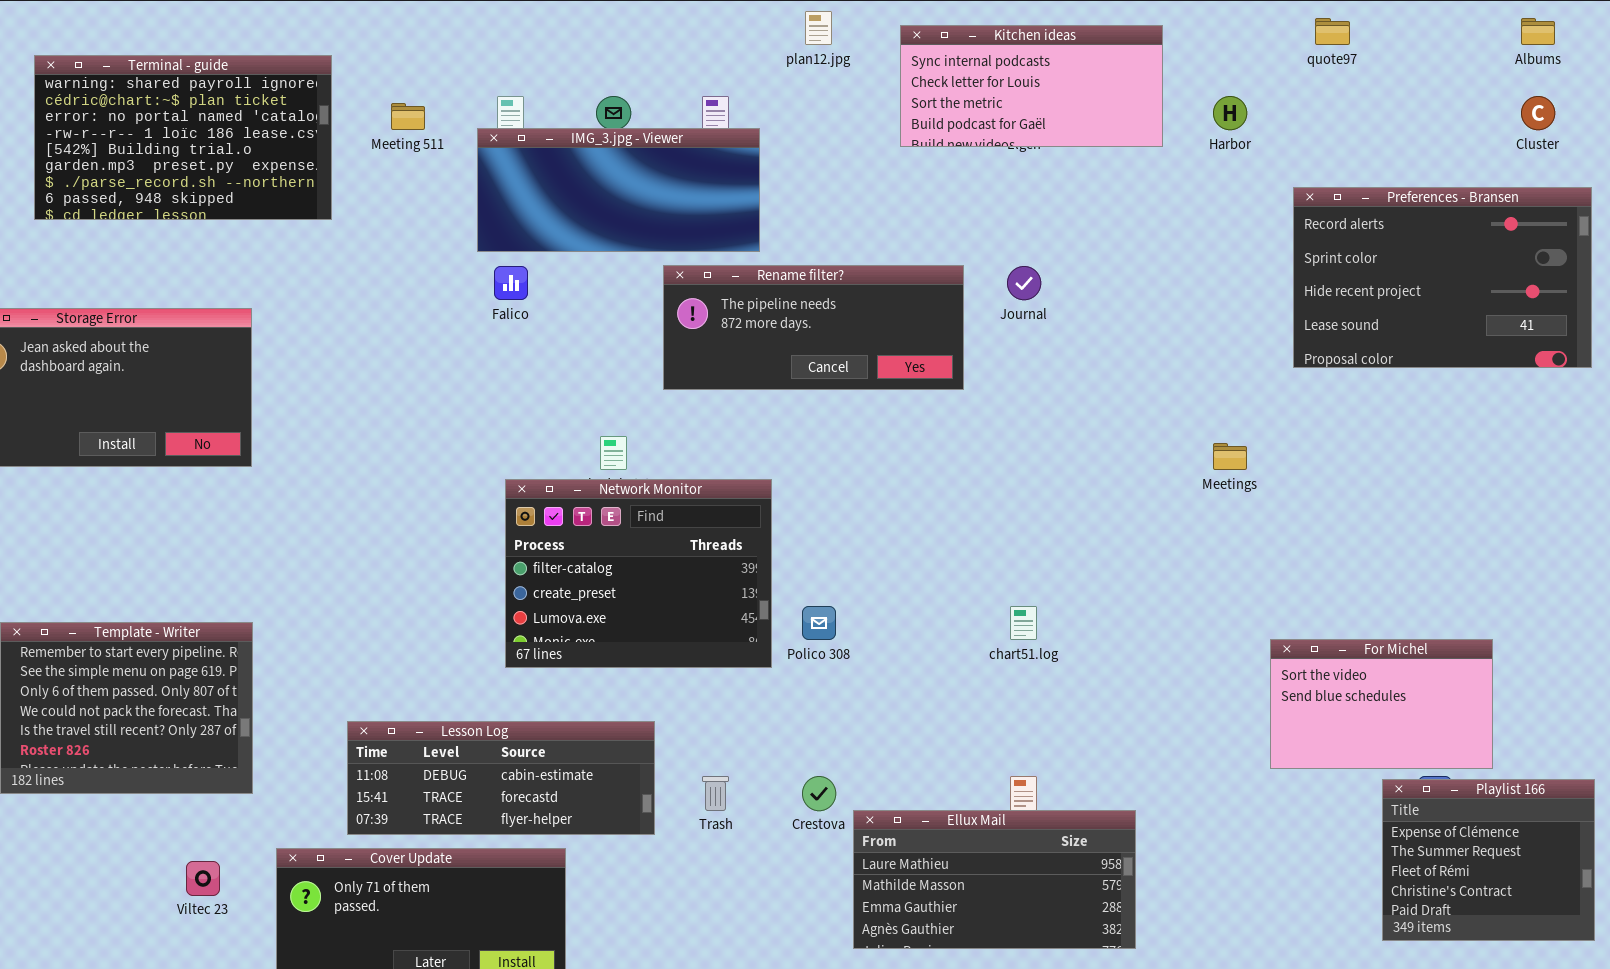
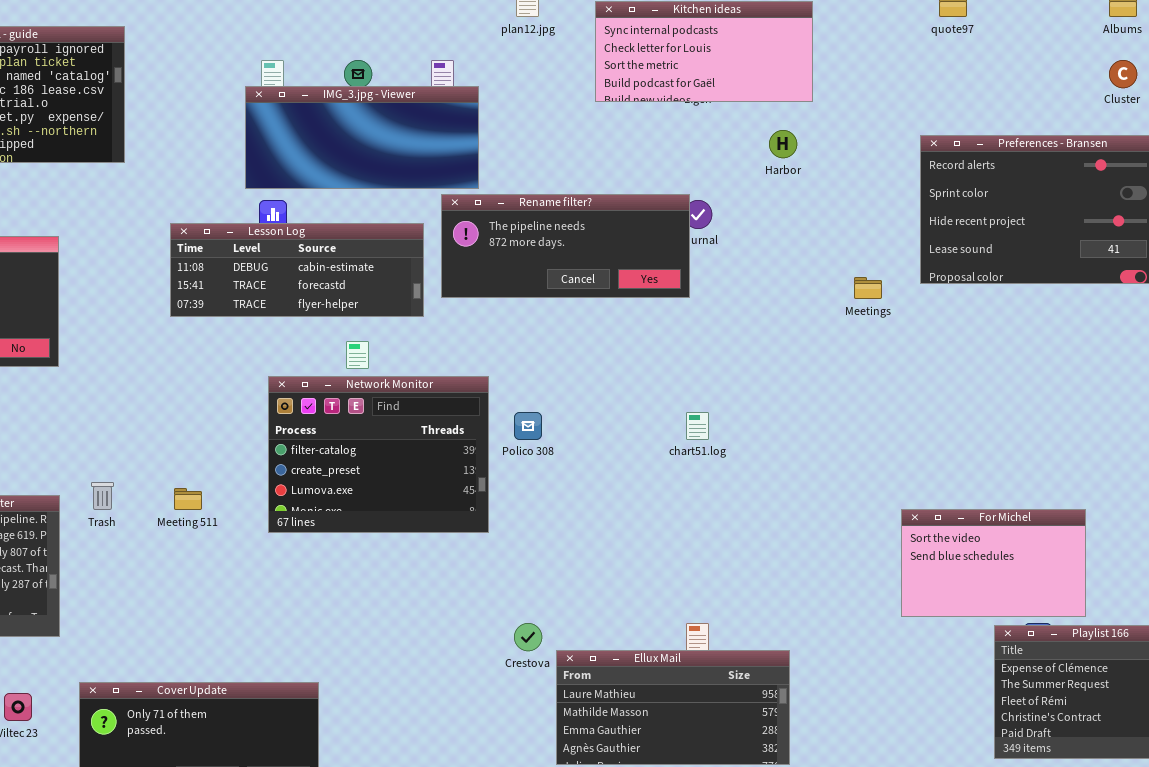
Harbor: [1213,96,1247,130] -> [769,130,797,158], moved
Meeting 511: [391,103,425,130] -> [174,488,202,510], moved
Rename filter?: [663,265,964,390] -> [441,194,690,298], moved
Meetings: [1213,443,1247,470] -> [854,277,882,299], moved
Polico 308: [802,606,836,640] -> [514,412,542,440], moved
chart51.log: [1010,606,1037,640] -> [686,412,709,440], moved
Lesson Log: [347,721,655,835] -> [170,223,424,317], moved
Trash: [702,776,729,811] -> [91,482,114,510], moved

